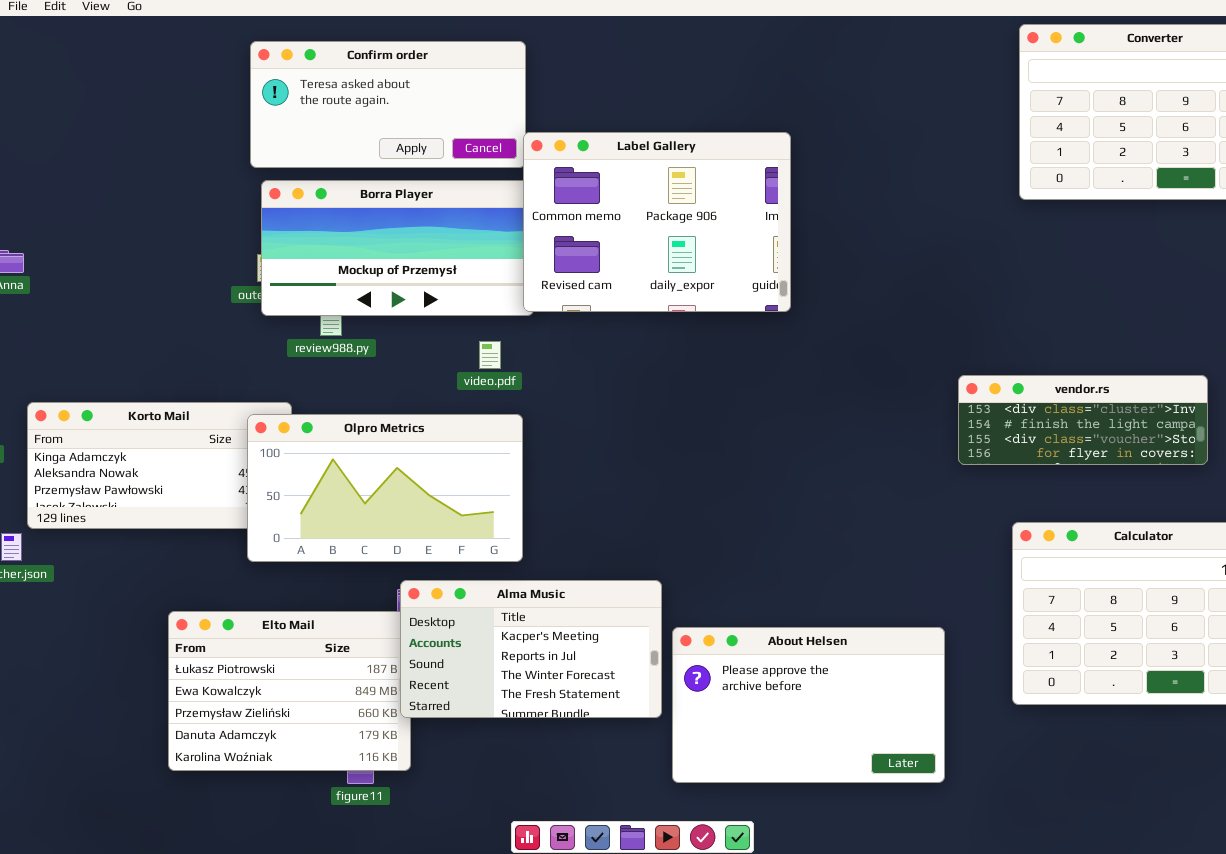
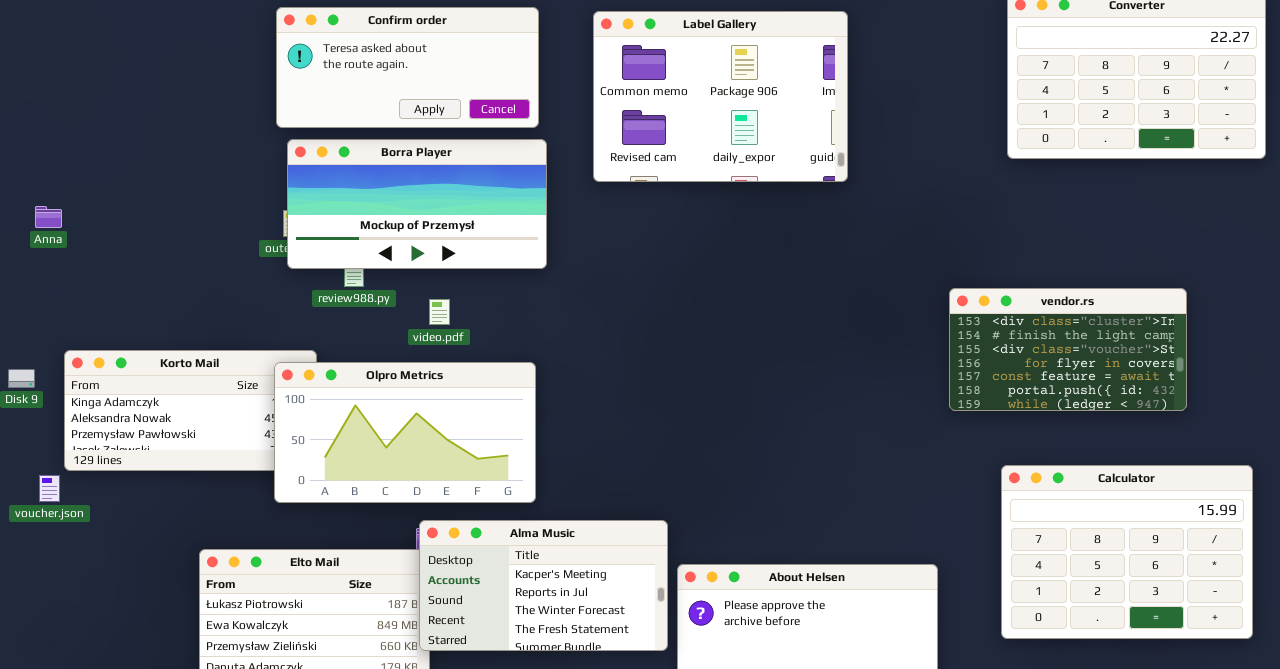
Label Gallery: [523,132,791,312] -> [593,11,848,182], moved
video.pdf: [479,341,501,369] -> [429,299,450,325], moved
vendor.rs: [958,375,1208,465] -> [949,288,1187,411], resized

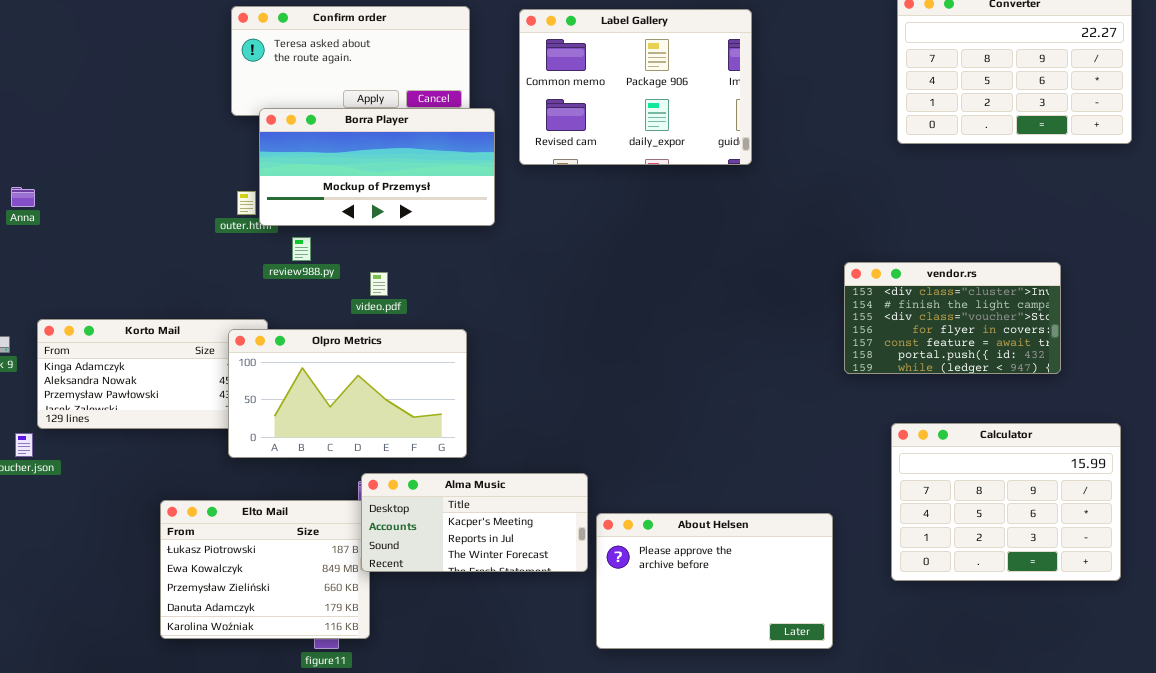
Borra Player: [287,139,547,269] -> [259,108,495,226], moved
Alma Music: [419,520,668,651] -> [361,473,588,572], resized

